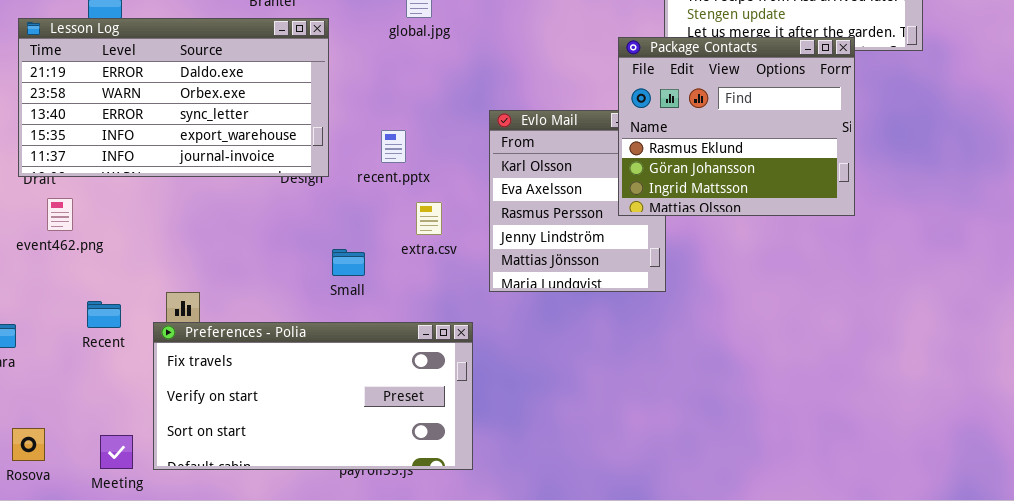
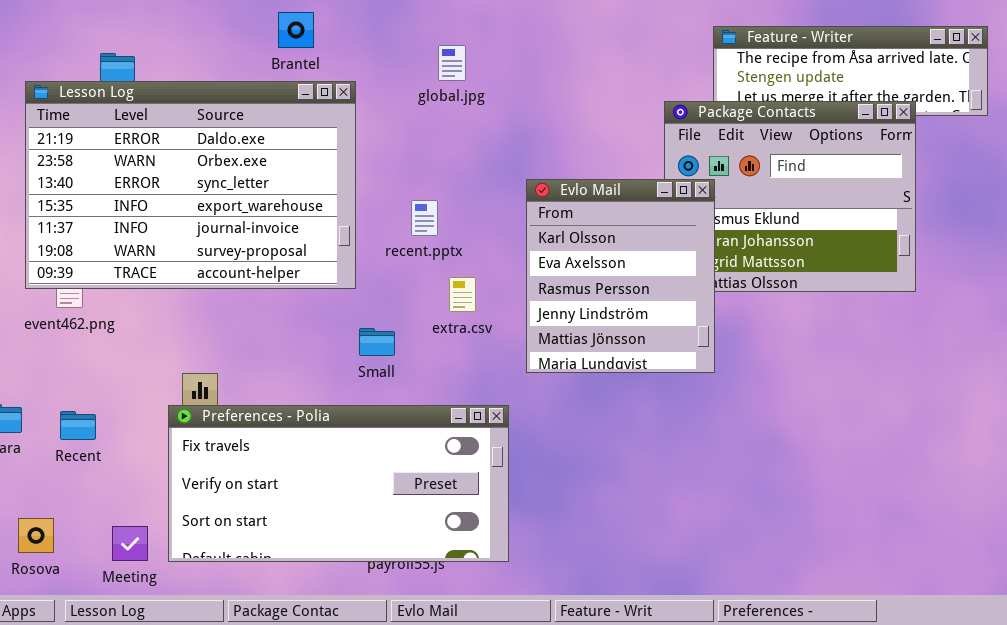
Lesson Log: [18,18,329,177] -> [25,81,356,289], resized
Evlo Mail: [489,110,666,292] -> [526,179,715,373], raised
Recent: [87,301,121,328] -> [60,411,96,440], moved

